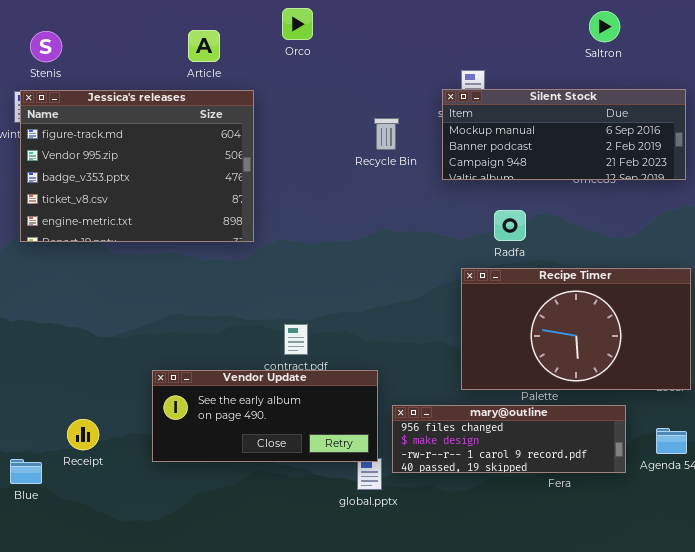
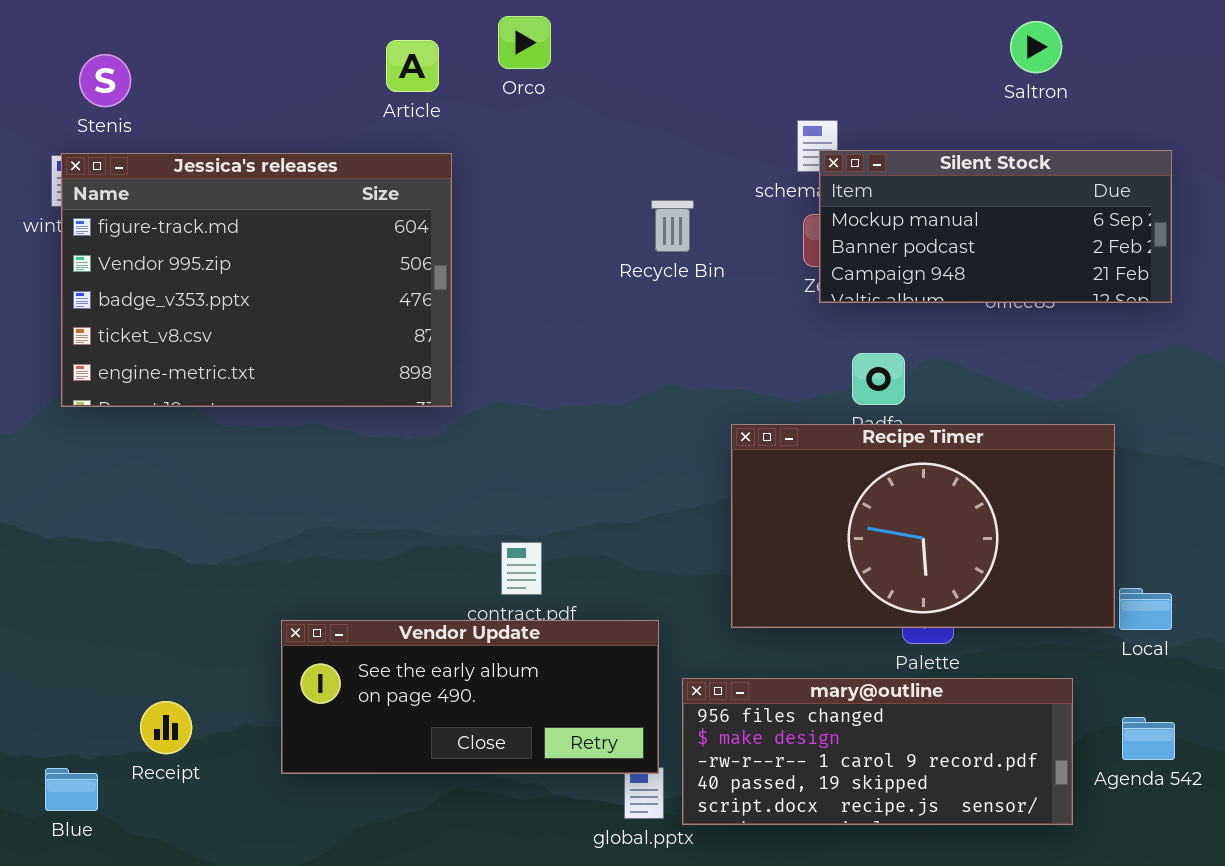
Article: [188,30,220,62] -> [386,40,439,92], moved
Silent Stock: [442,89,686,180] -> [819,150,1172,303], resized
Recipe Timer: [461,268,691,390] -> [731,424,1115,628], moved
mary@outline: [392,405,626,473] -> [682,678,1073,825], resized

